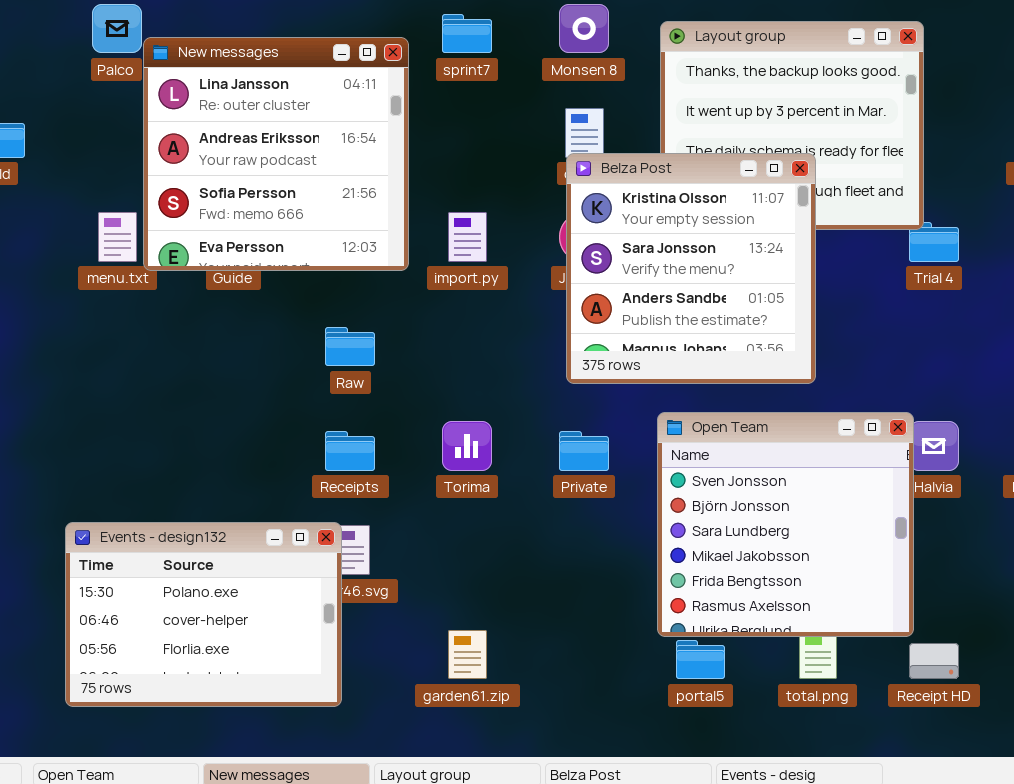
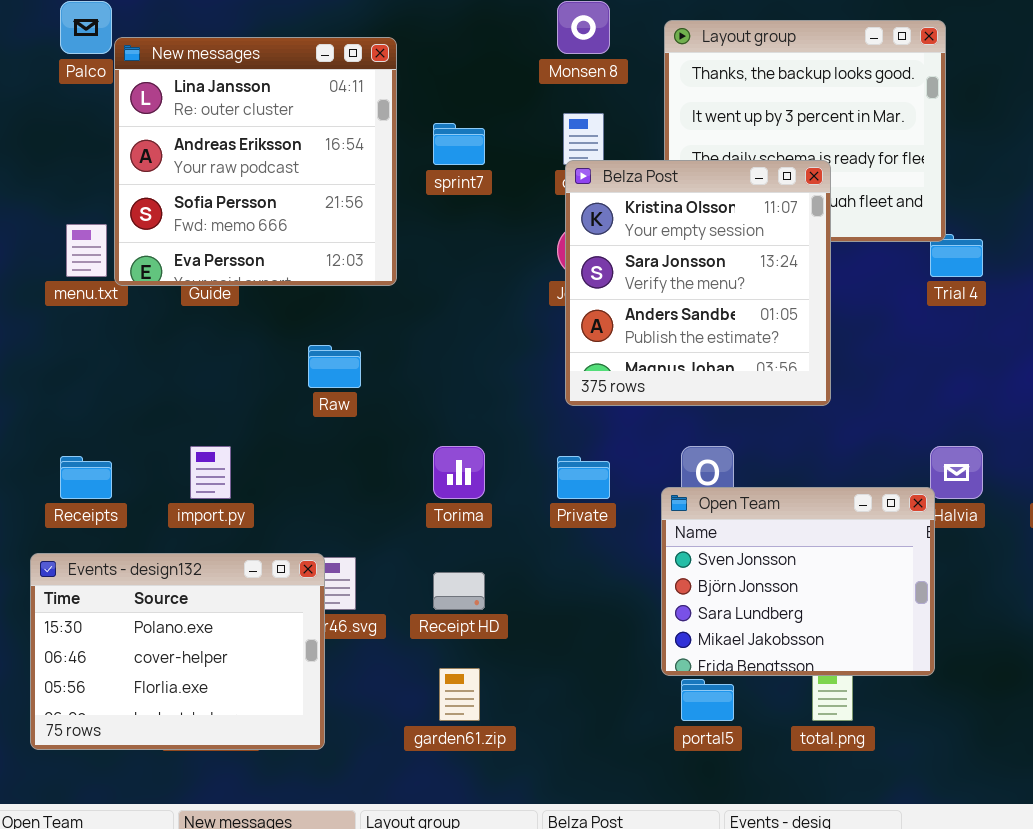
sprint7: [442,14,492,53] -> [433,123,485,165], moved
import.py: [448,212,487,262] -> [190,446,231,499], moved
Open Team: [657,412,914,637] -> [661,487,935,676], resized
Receipts: [325,431,375,471] -> [60,456,112,499], moved
Receipt HD: [909,643,959,679] -> [433,572,485,610], moved

